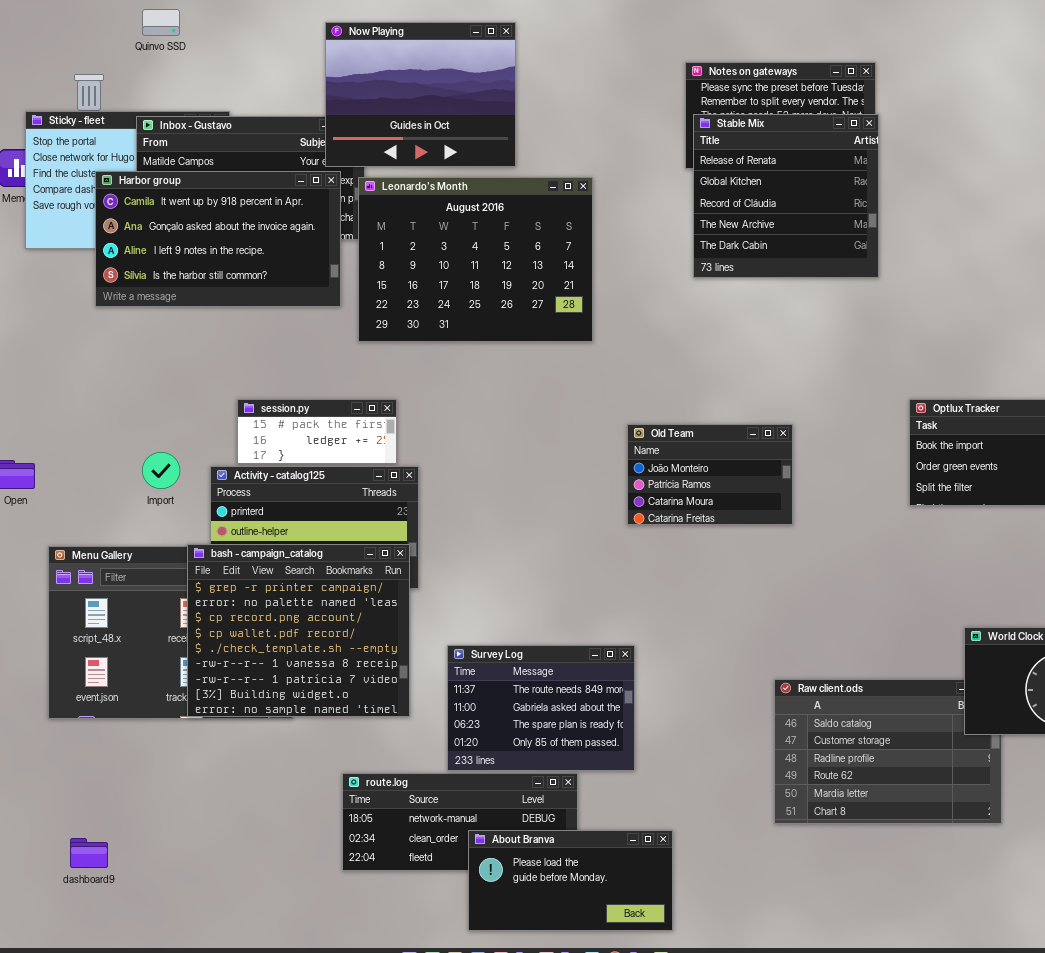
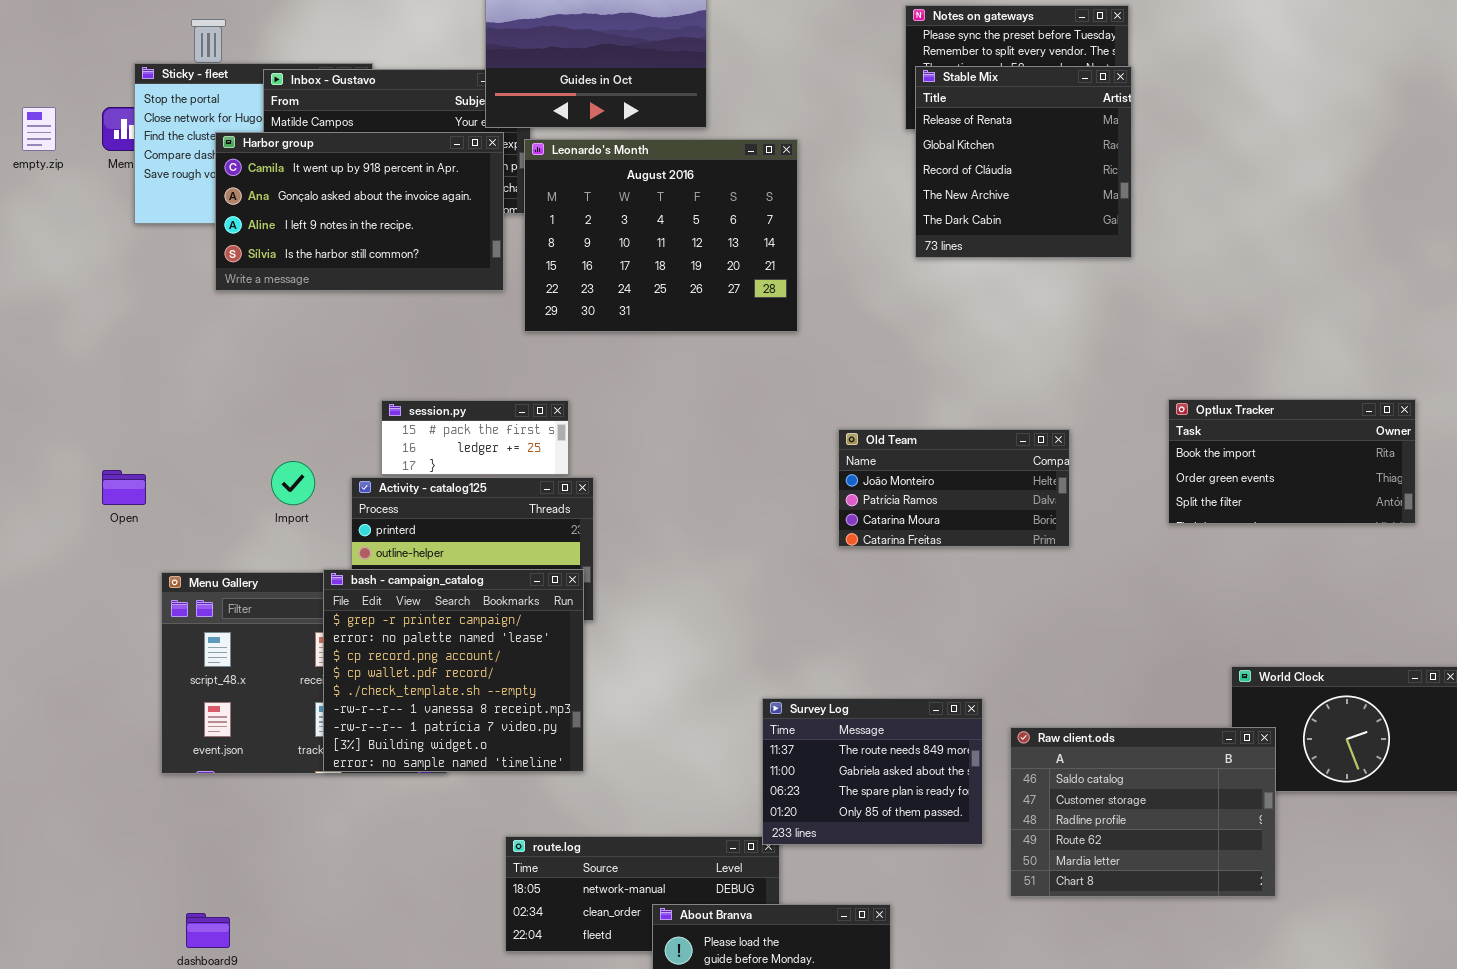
Old Team: [627,424,793,525] -> [838,429,1070,547], resized
Survey Log: [447,645,635,771] -> [762,698,983,845], moved
Raw client.ods: [774,679,1002,824] -> [1010,727,1276,897], raised

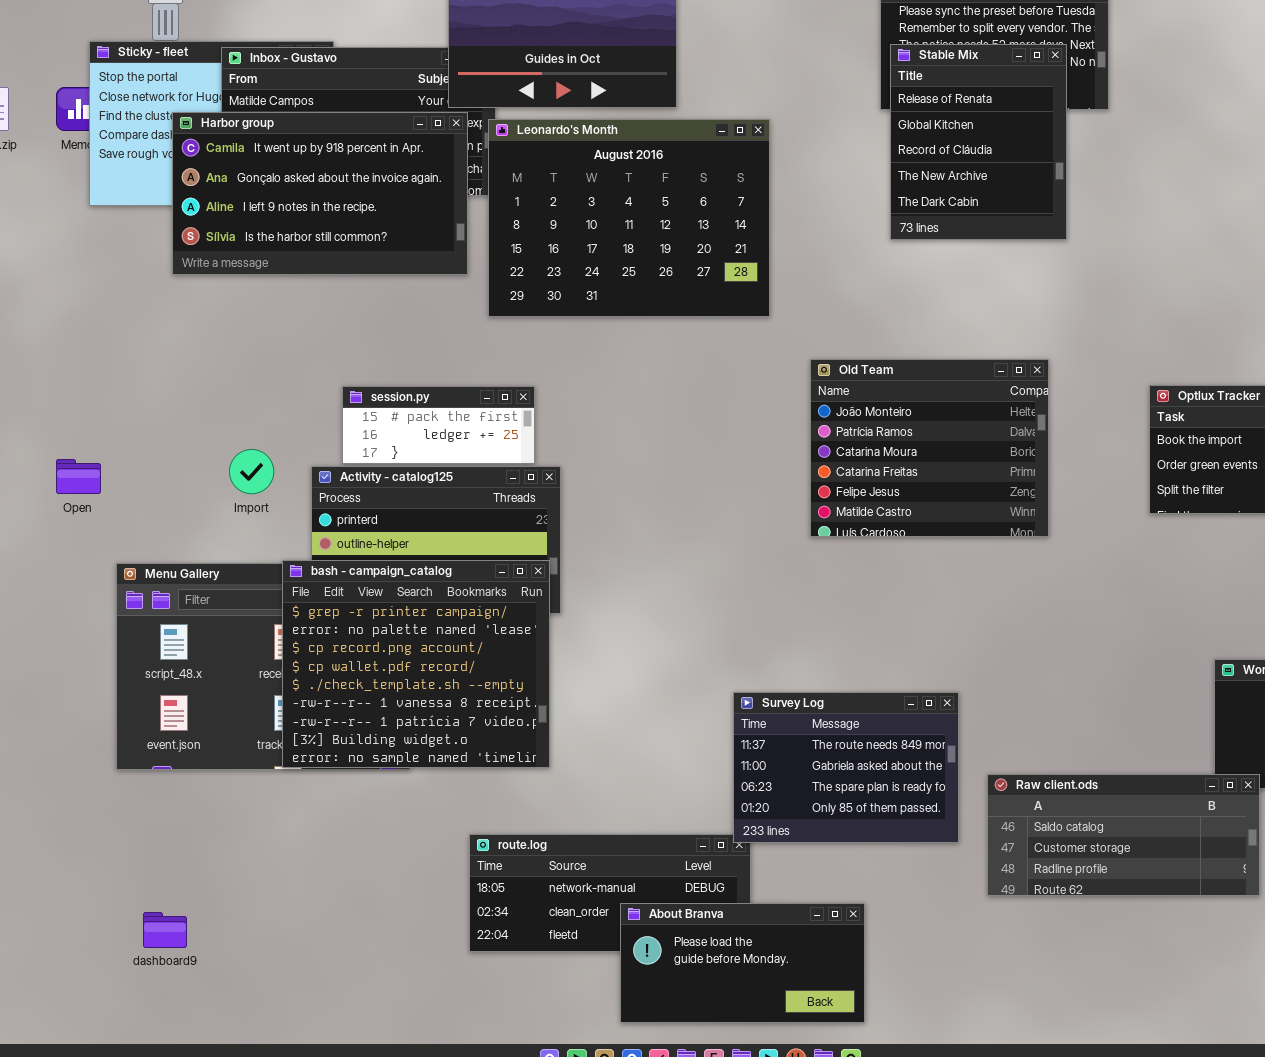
Stable Mix: [915,66,1132,258] -> [890,44,1067,240], resized
Old Team: [838,429,1070,547] -> [810,359,1049,537], resized
Raw client.ods: [1010,727,1276,897] -> [987,774,1260,896], resized

